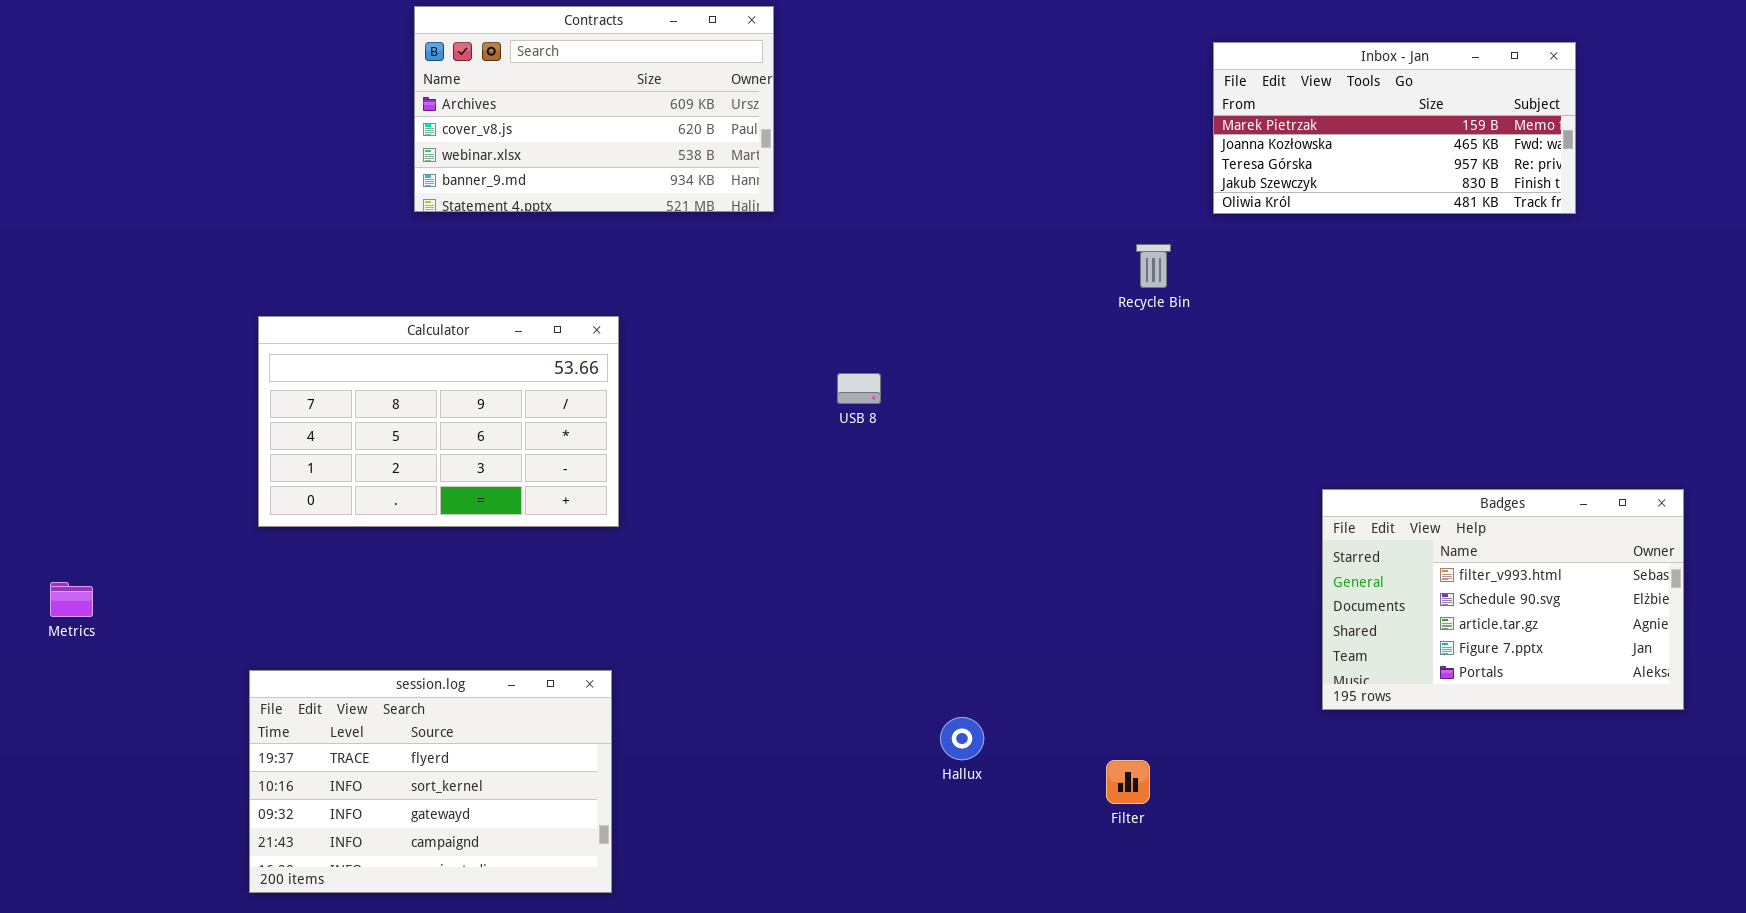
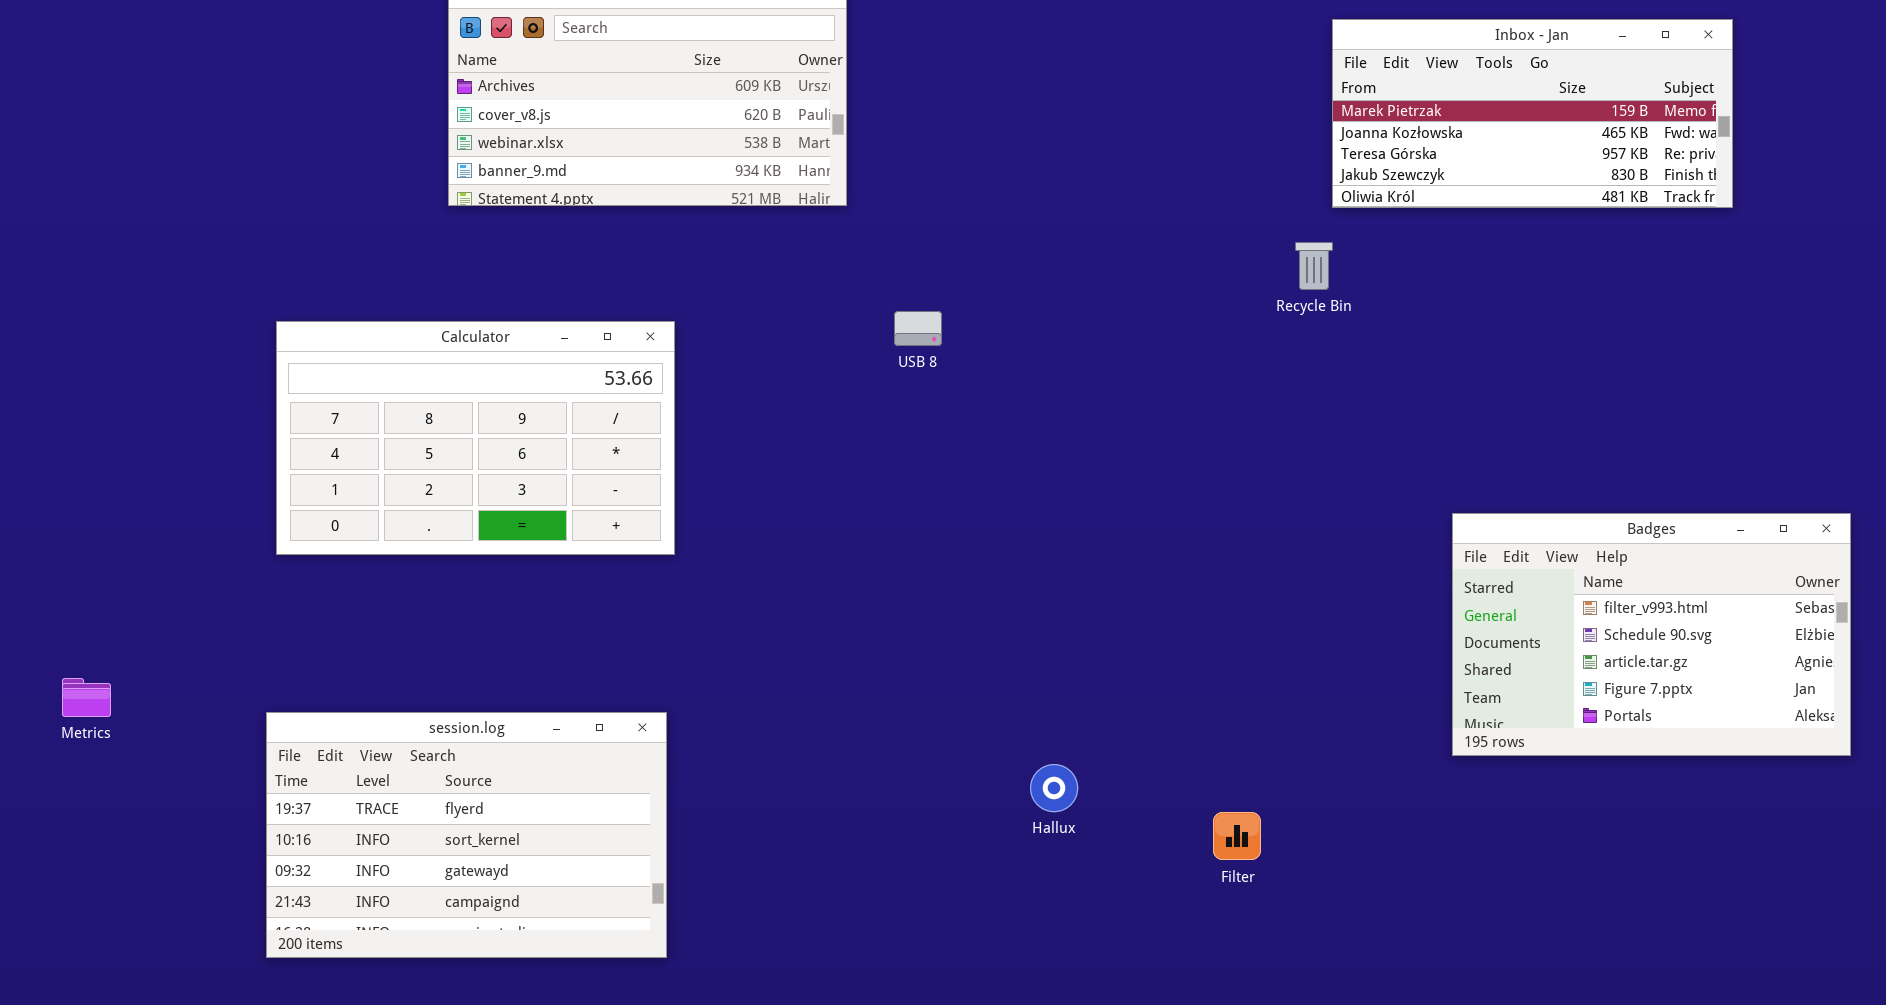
Recycle Bin: [1136,244,1171,288] -> [1295,242,1333,290], moved
USB 8: [837,373,881,404] -> [894,311,942,346], moved
Metrics: [50,582,93,617] -> [62,678,111,717], moved

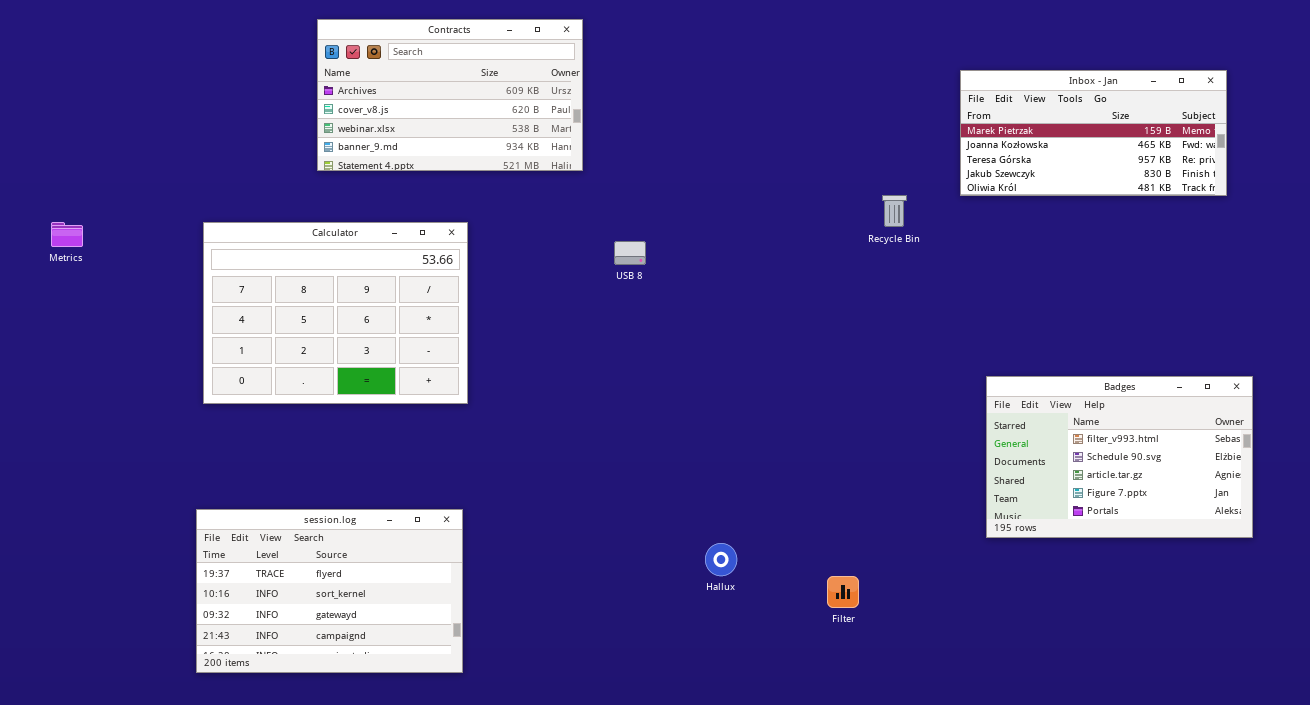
Inbox - Jan: [1332,19,1733,208] -> [960,70,1227,196], moved
Calculator: [276,321,675,555] -> [203,222,468,404], resized
Metrics: [62,678,111,717] -> [51,222,83,247], moved

